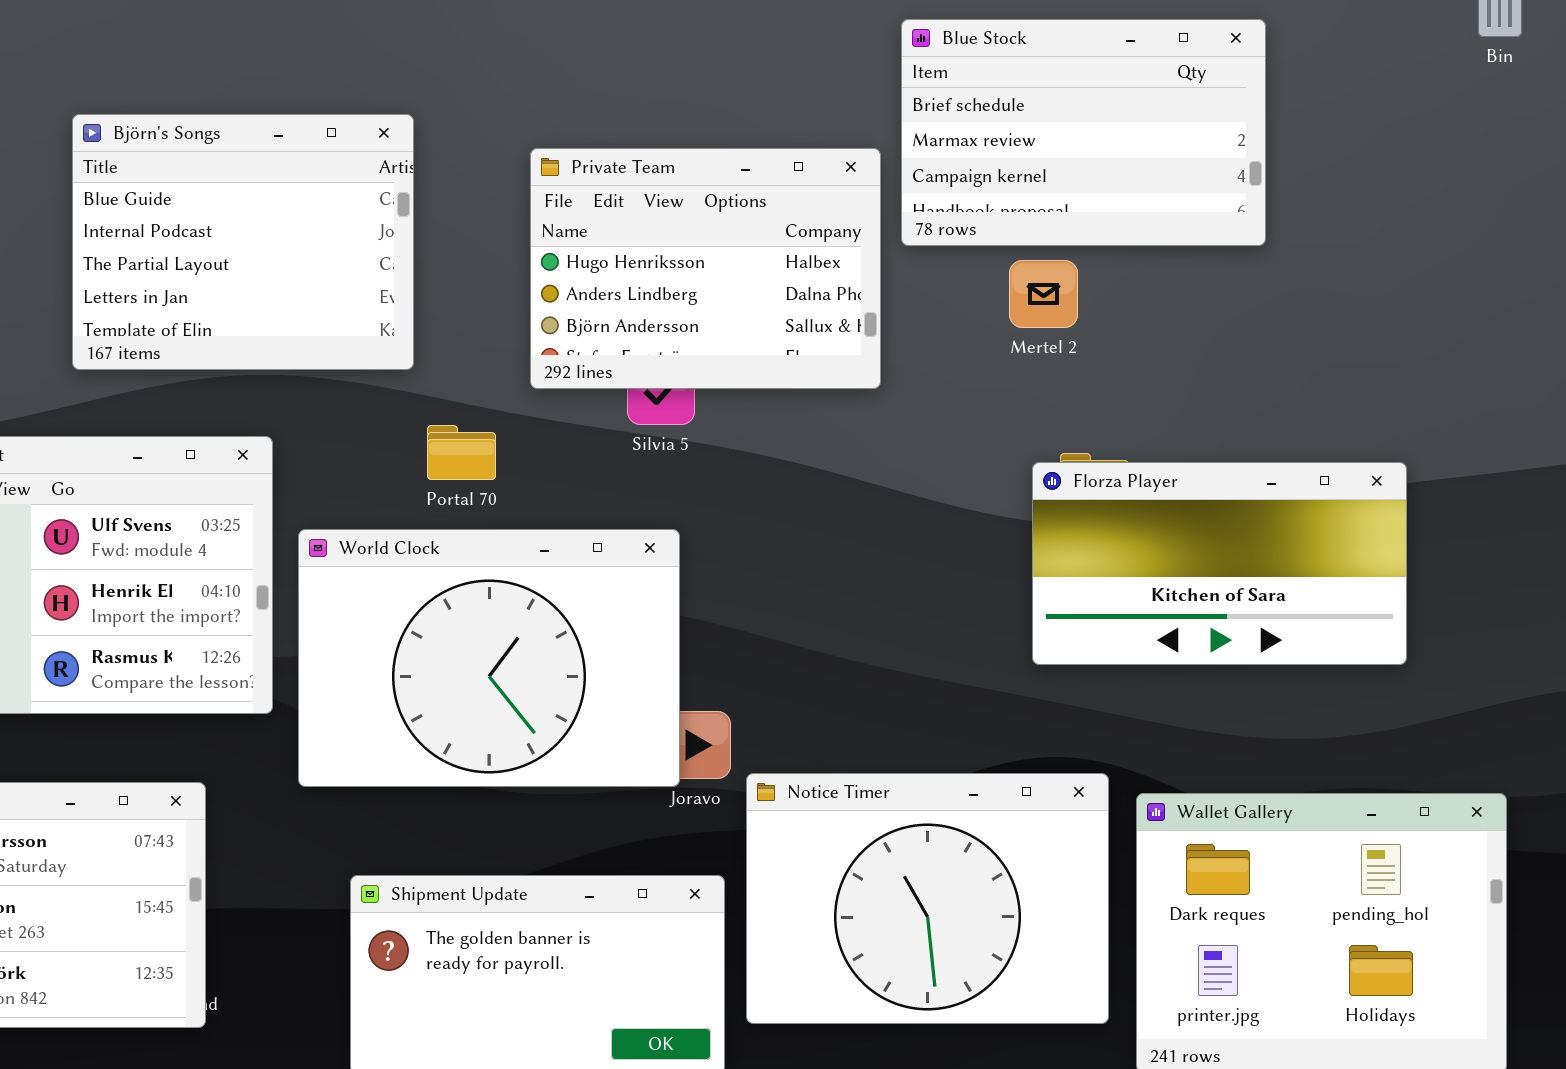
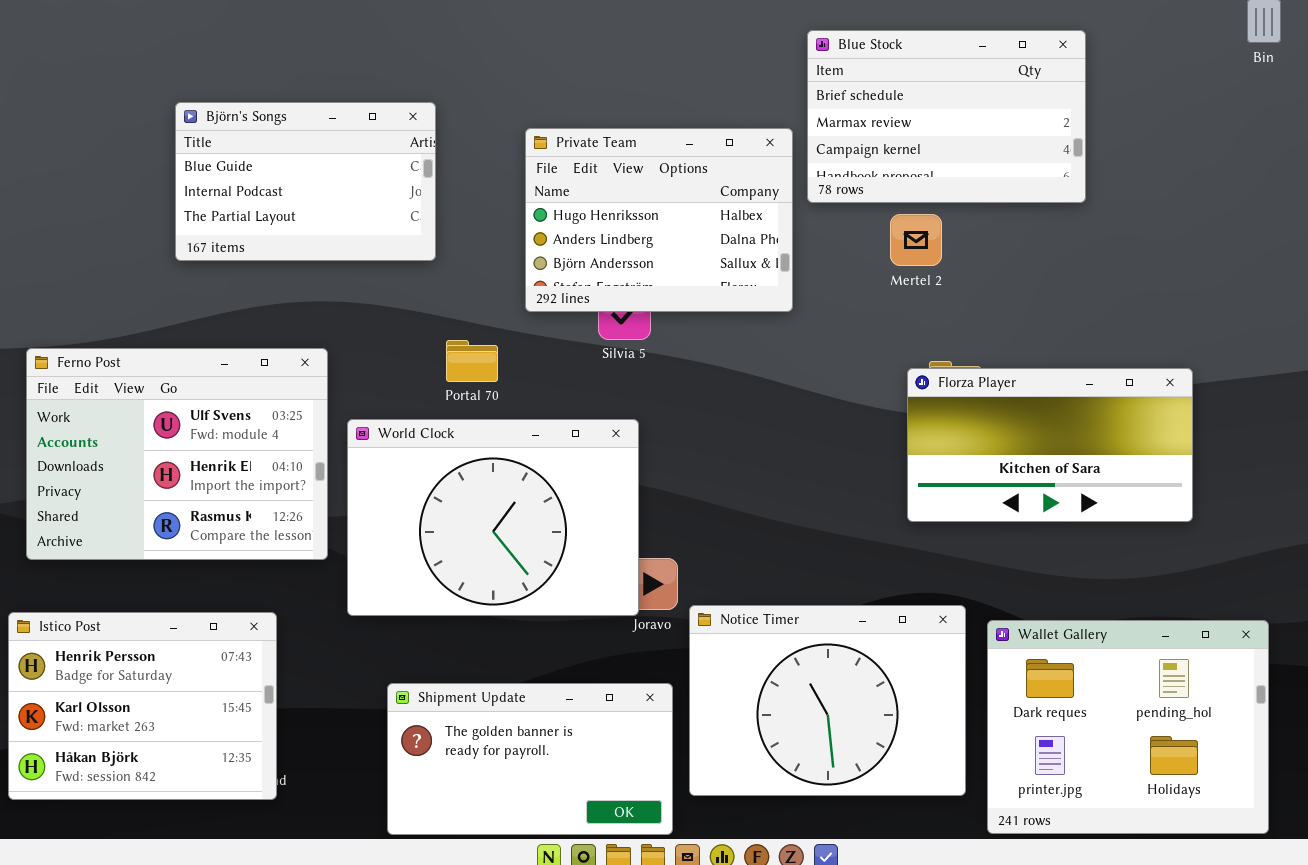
Björn's Songs: [72,114,414,370] -> [175,102,436,261], resized

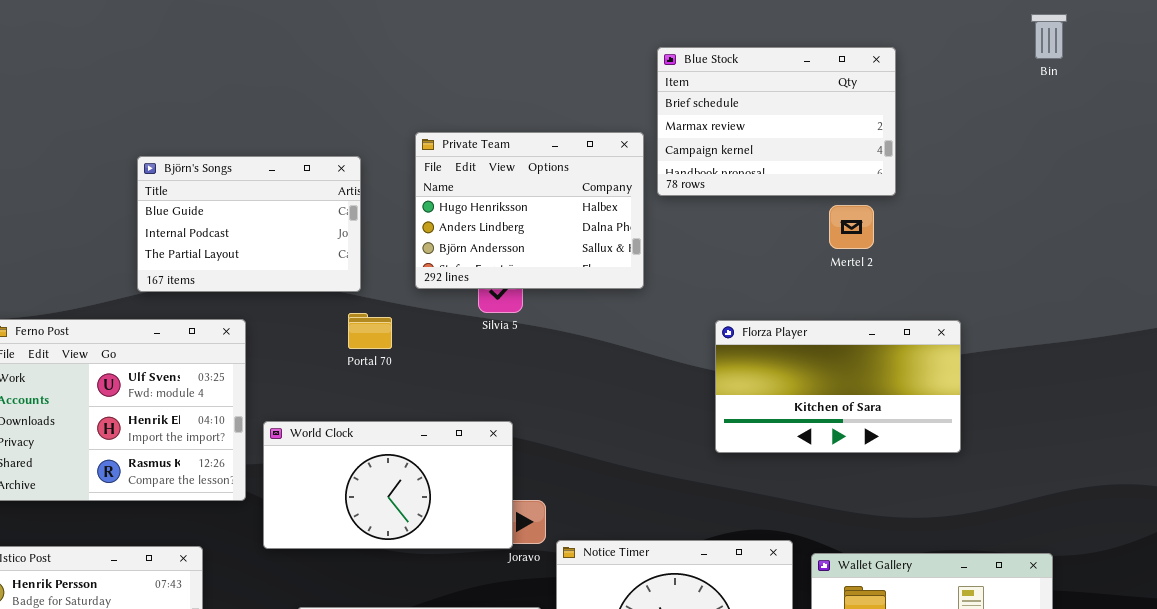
Björn's Songs: [175,102,436,261] -> [137,156,361,292], moved
Mertel 2: [890,214,942,266] -> [829,205,874,249], moved
Florza Player: [907,368,1193,522] -> [715,320,961,453], moved
World Clock: [347,419,639,616] -> [263,421,513,549], resized

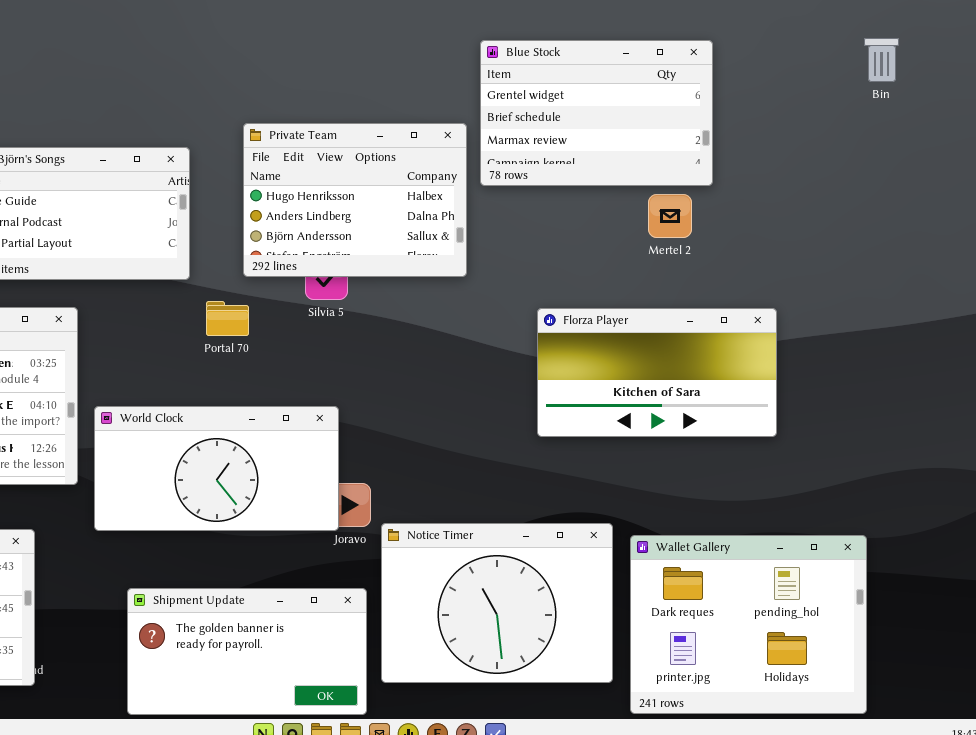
Bin: [1031,14,1067,59] -> [864,38,899,82], moved
Blue Stock: [657,47,896,196] -> [480,40,713,186], scrolled up 1 row
Portal 70: [348,313,392,349] -> [206,301,249,336], moved

